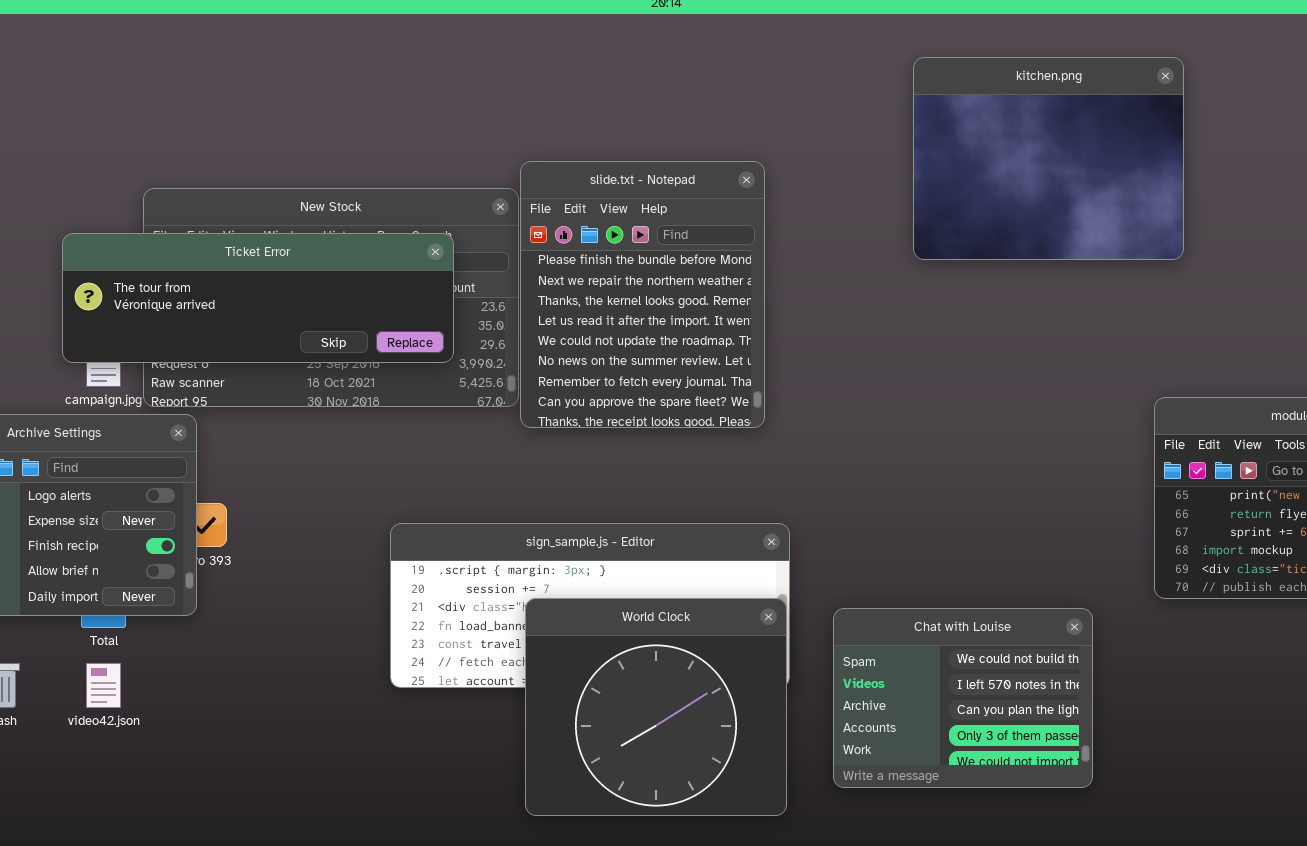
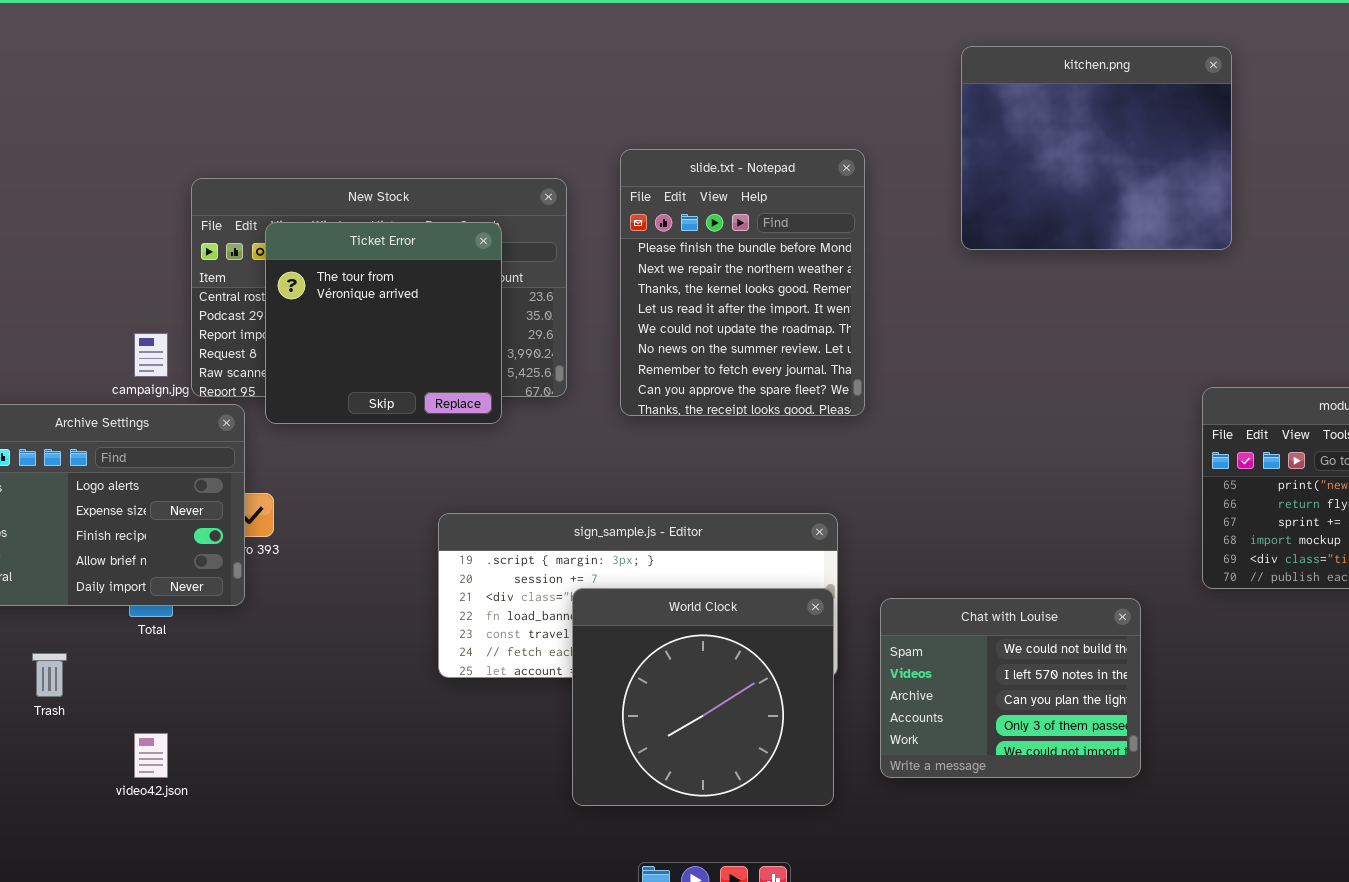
slide.txt - Notepad: [520,161,765,428] -> [620,149,865,416], moved
Ticket Error: [62,233,454,363] -> [265,222,502,424], resized
video42.json: [86,663,121,708] -> [134,733,168,778], moved

